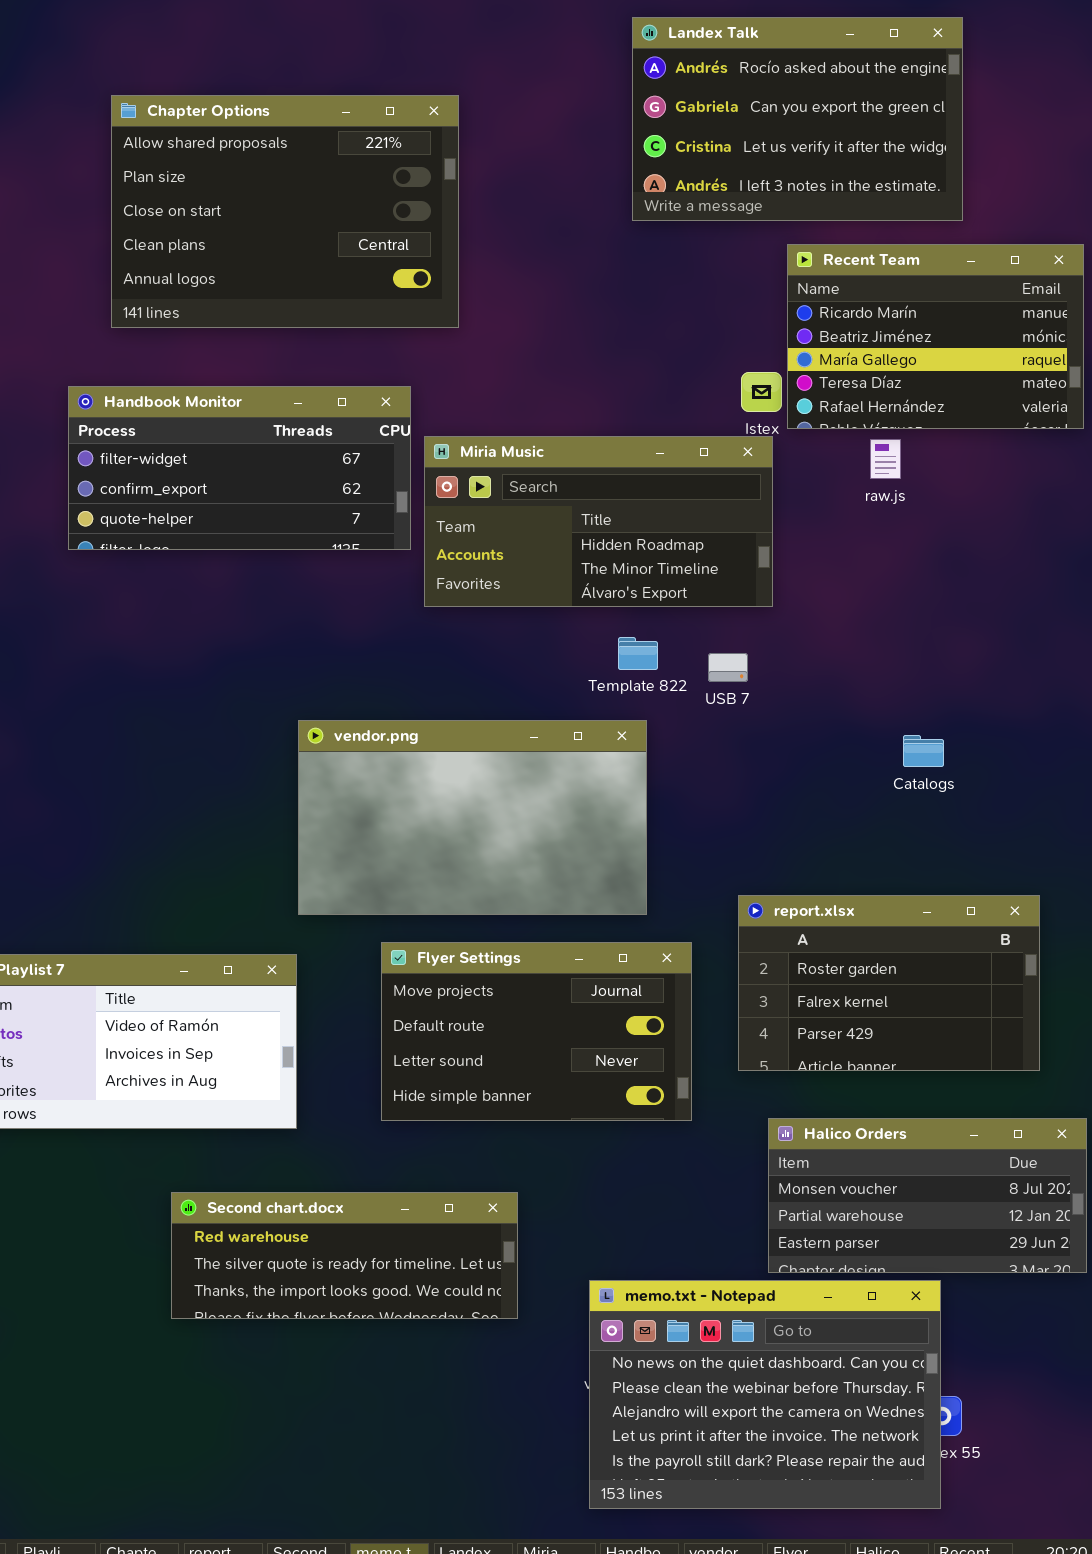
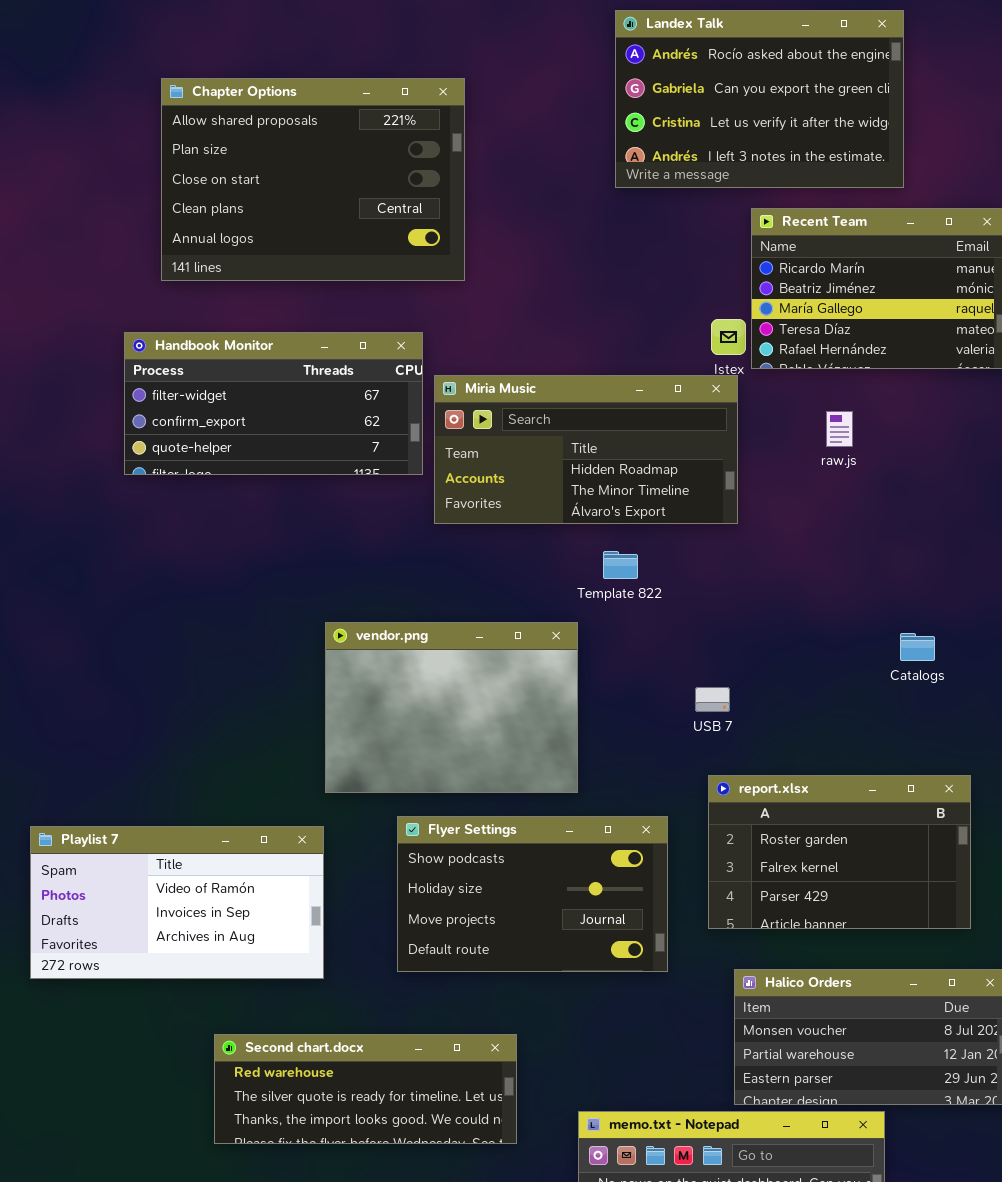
raw.js: [870,439,901,479] -> [826,411,853,447], moved
USB 7: [708,653,748,682] -> [695,687,730,712], moved
vendor.png: [298,720,647,915] -> [325,622,578,793], resized
Catalogs: [903,735,944,767] -> [900,633,935,661], moved
Flyer Settings: [381,942,692,1121] -> [397,816,668,972], scrolled up 2 rows

